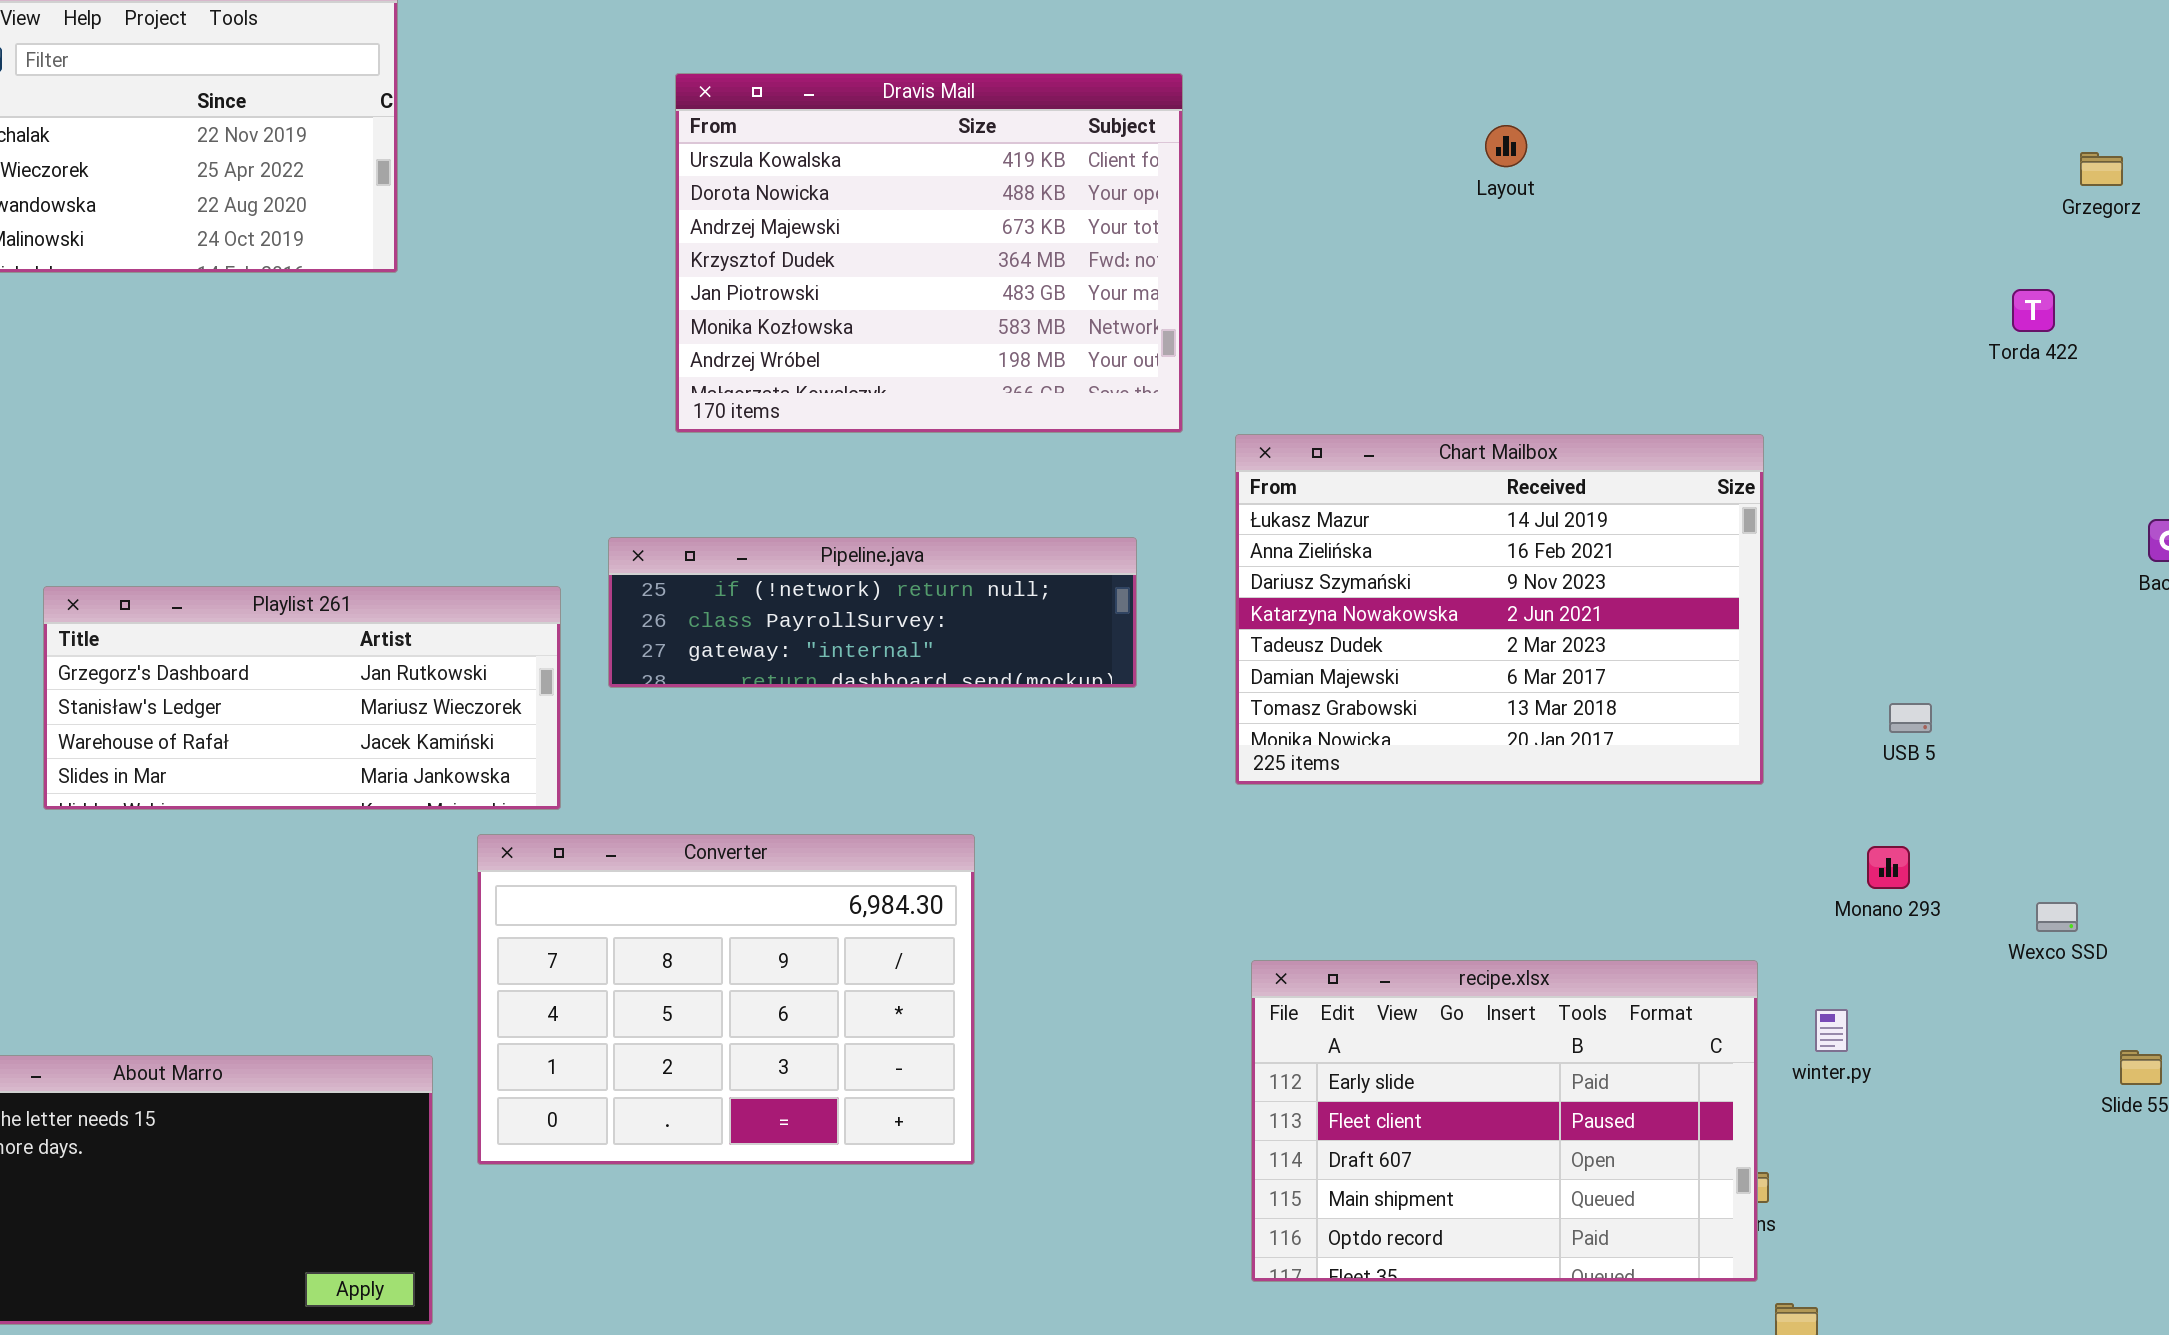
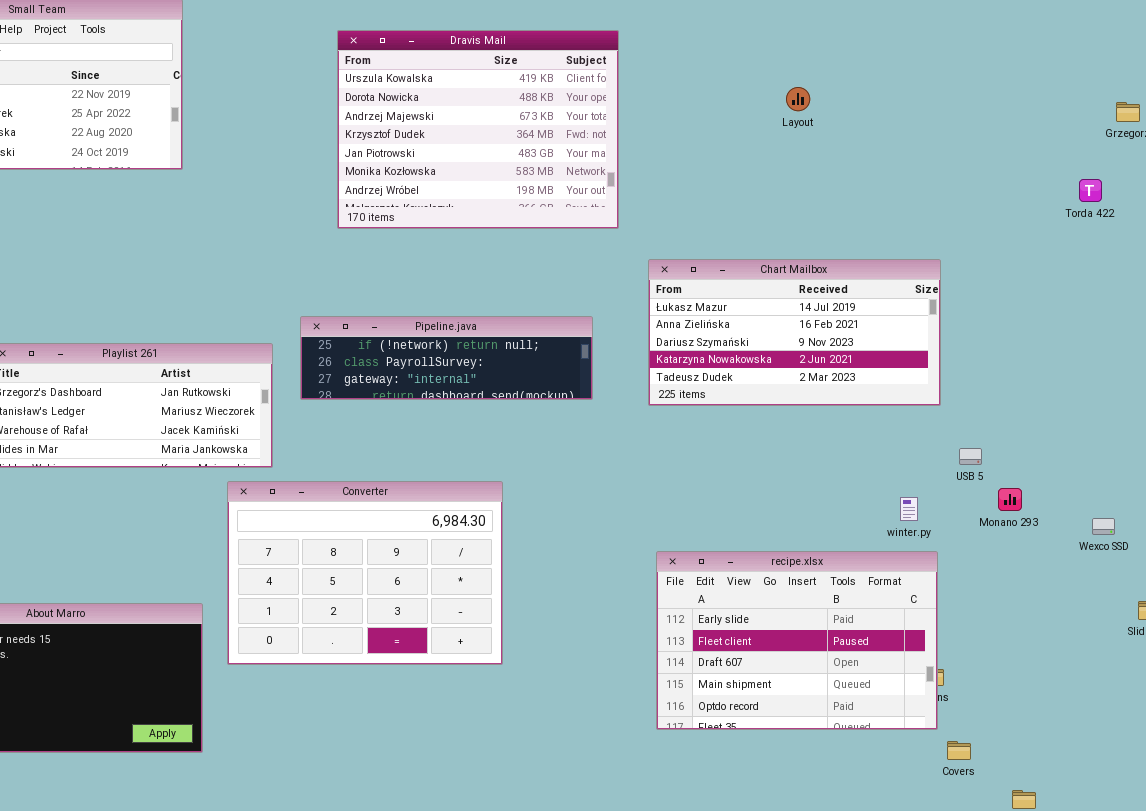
Dravis Mail: [675,73,1183,433] -> [337,30,619,229], moved
Chart Mailbox: [1235,434,1764,785] -> [648,259,941,406], resized
USB 5: [1889,703,1932,733] -> [959,448,982,465], moved
winter.py: [1815,1009,1848,1052] -> [900,497,918,521], moved

